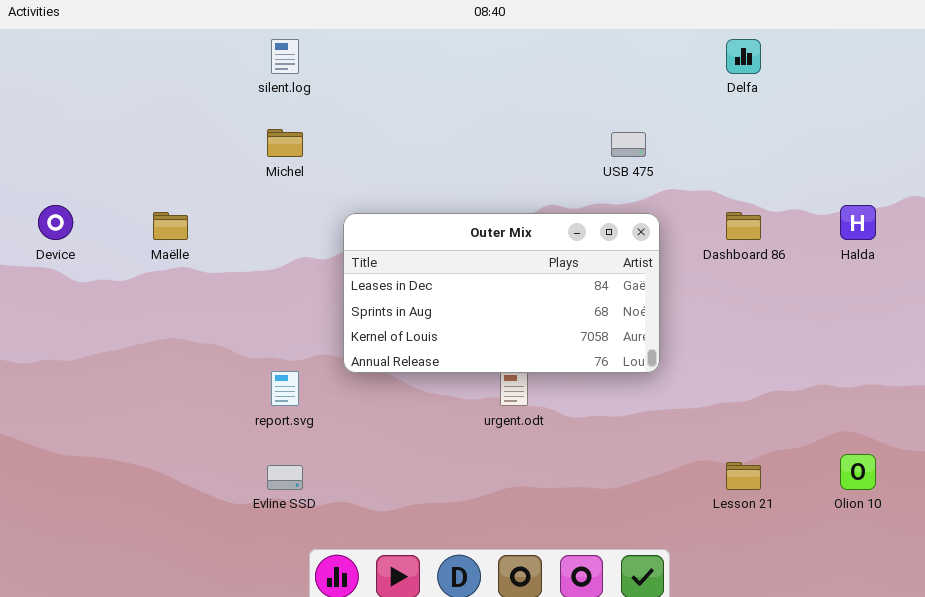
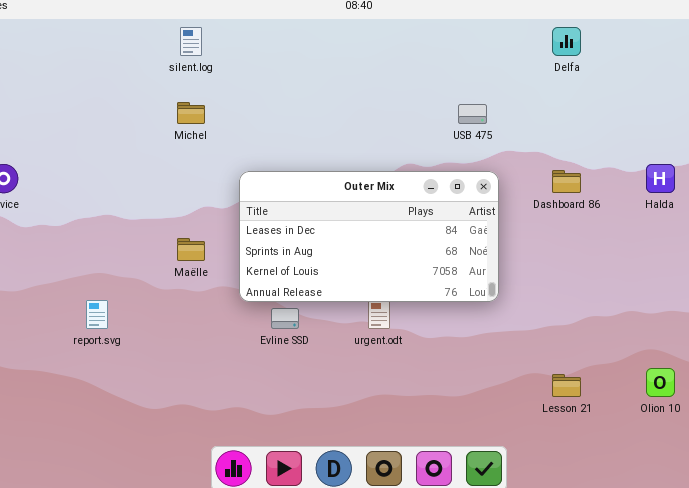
Maëlle: [153,212,188,240] -> [177,238,205,261], moved
report.svg: [271,371,299,406] -> [86,300,108,329], moved
Evline SSD: [267,465,303,490] -> [271,308,299,329], moved

